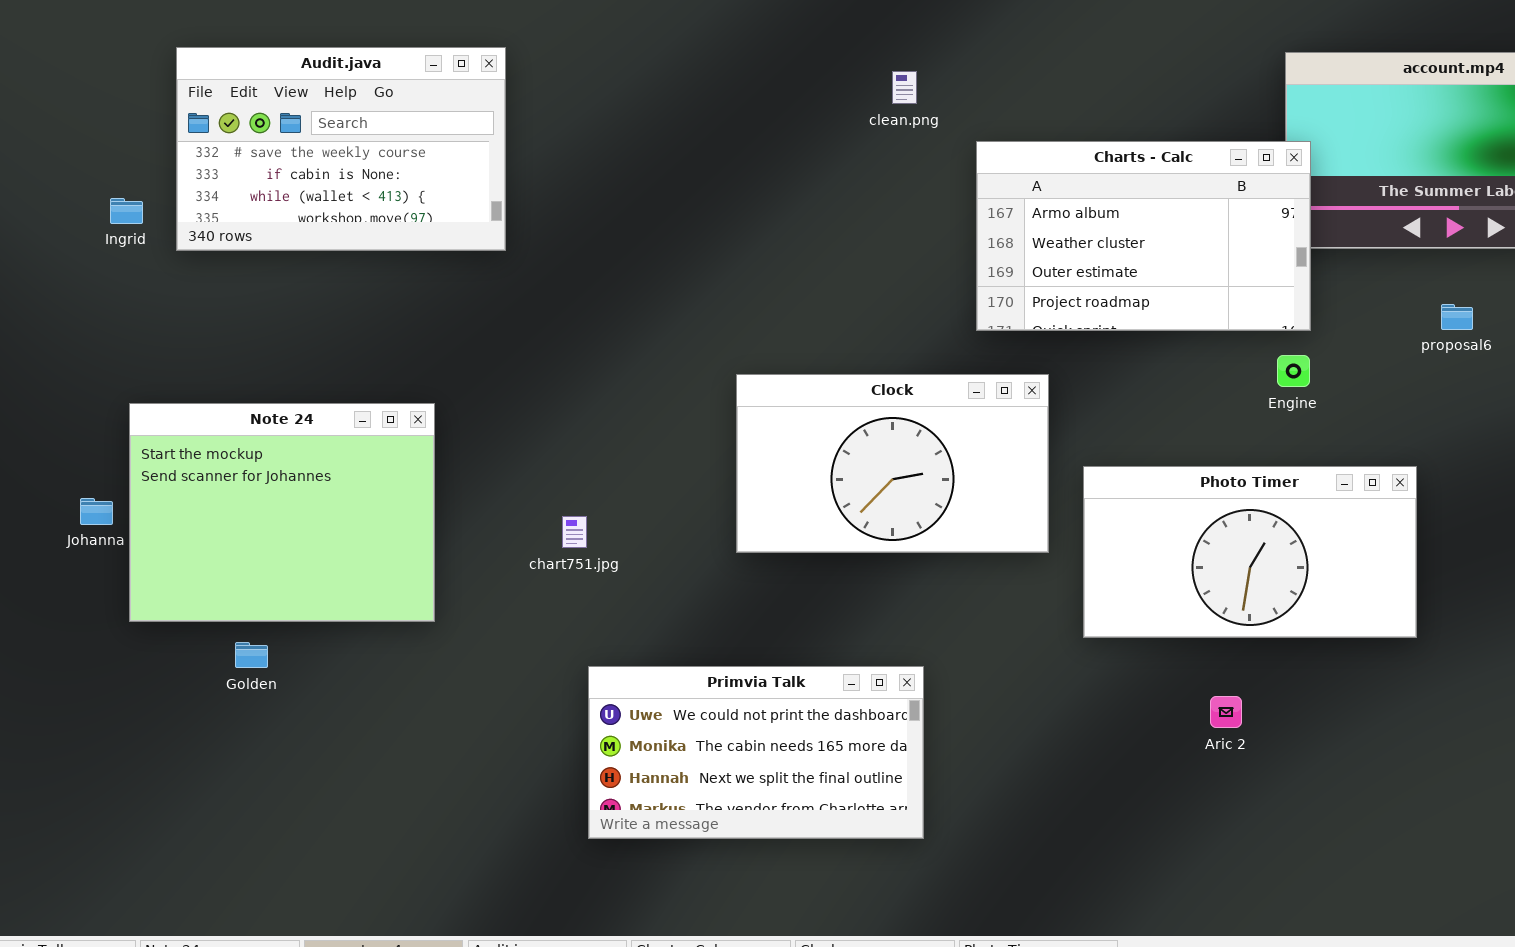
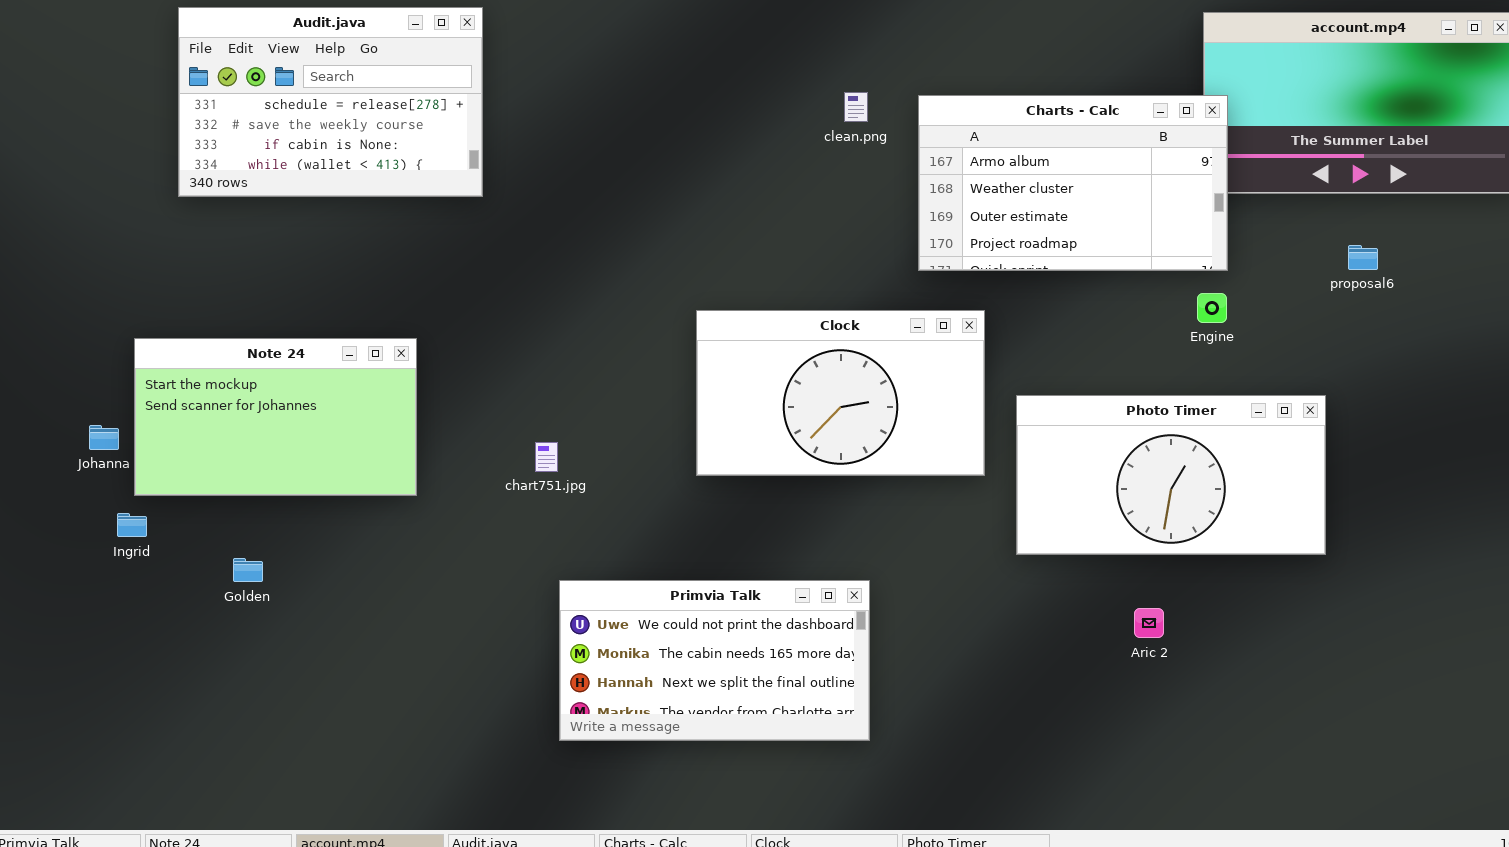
Audit.java: [176,47,506,251] -> [178,7,483,197], scrolled up 1 row
clean.png: [892,71,917,104] -> [844,92,868,122], moved
Ingrid: [110,198,143,224] -> [117,513,147,537], moved
Note 24: [129,403,435,622] -> [134,338,417,496], resized

